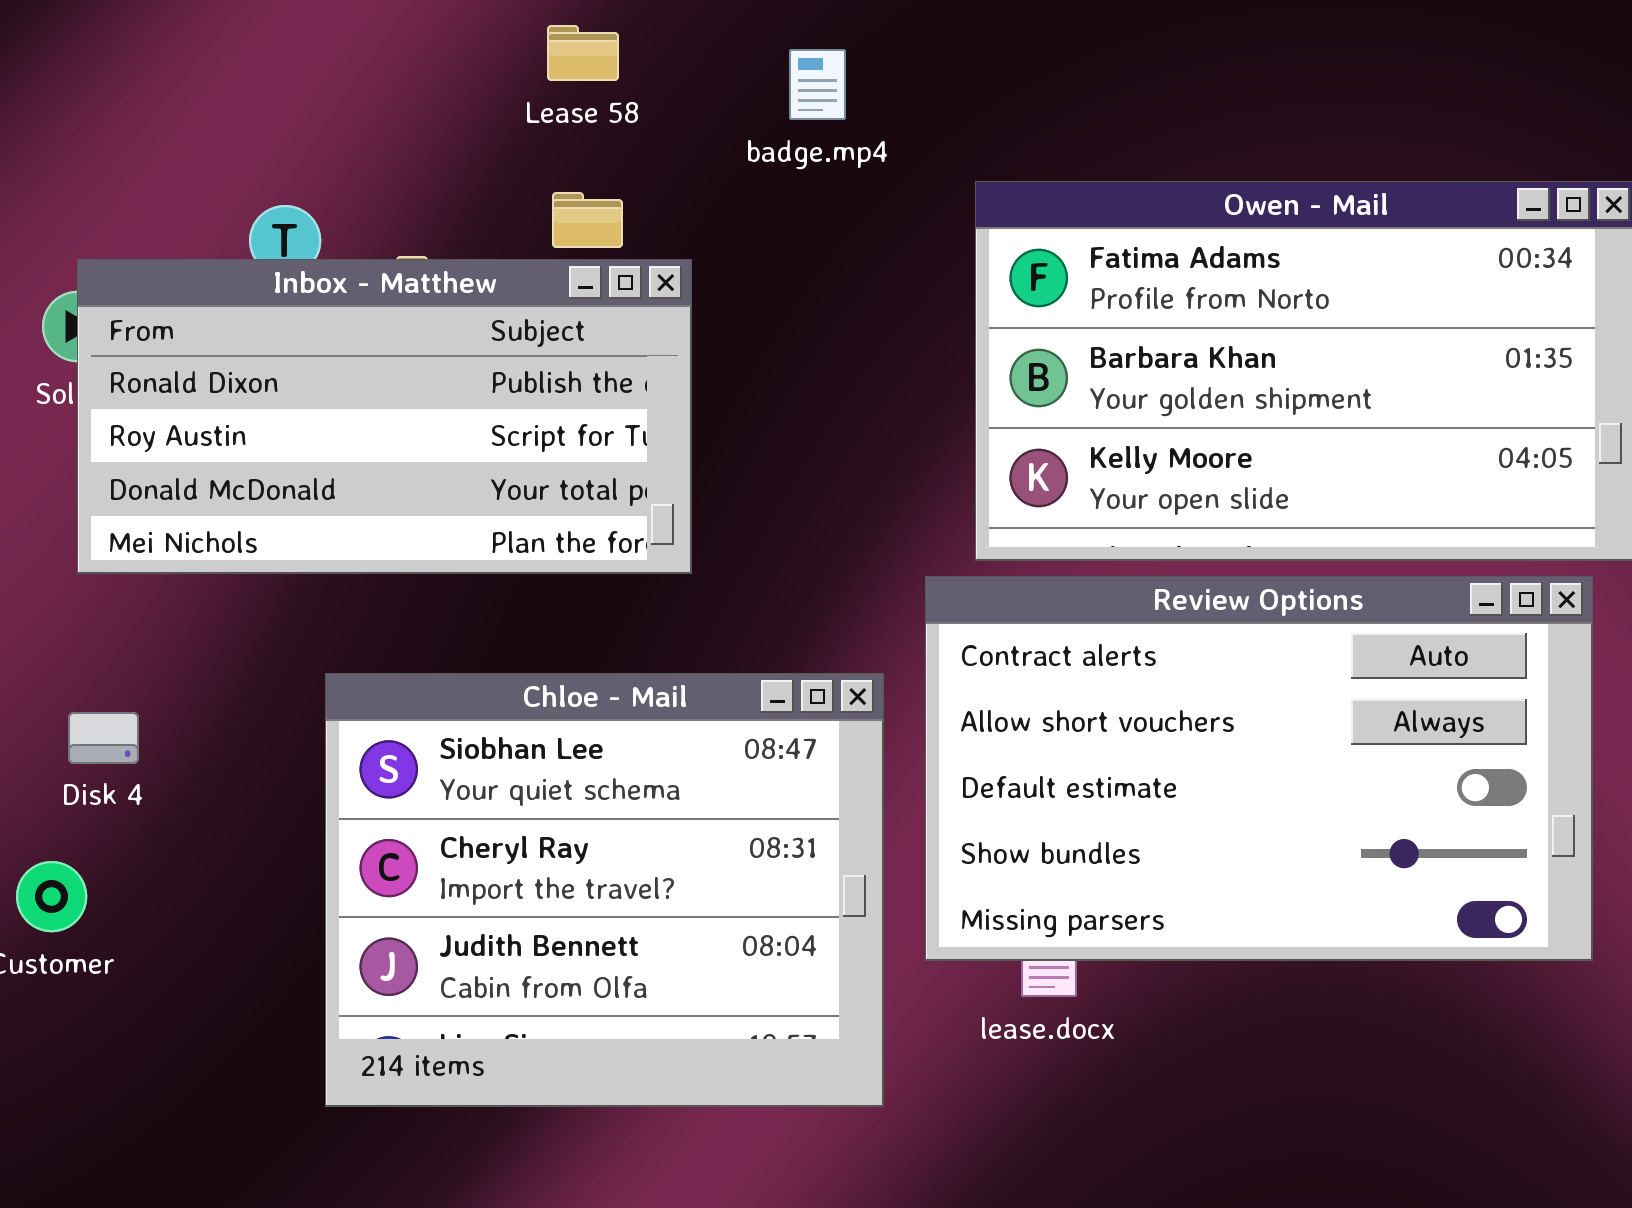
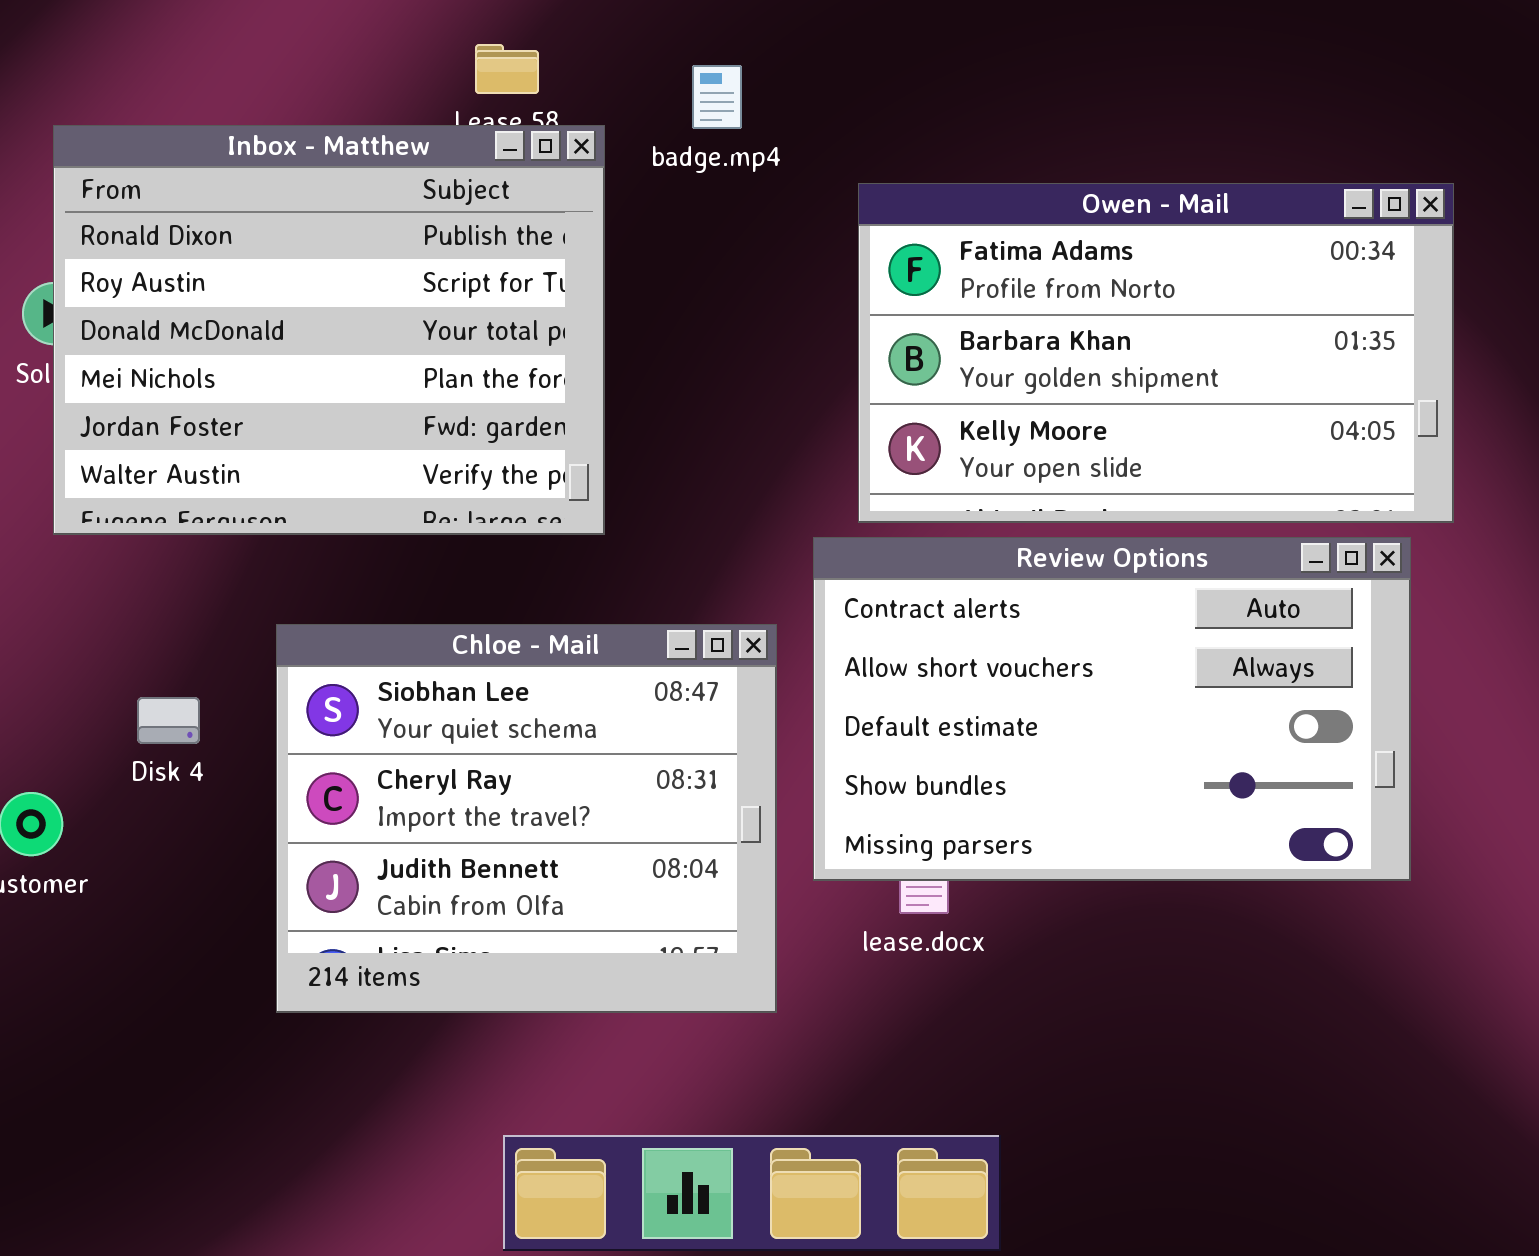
Inbox - Matthew: [77,259,692,574] -> [53,125,605,535], resized
Disk 4: [68,712,139,764] -> [137,697,200,744], moved

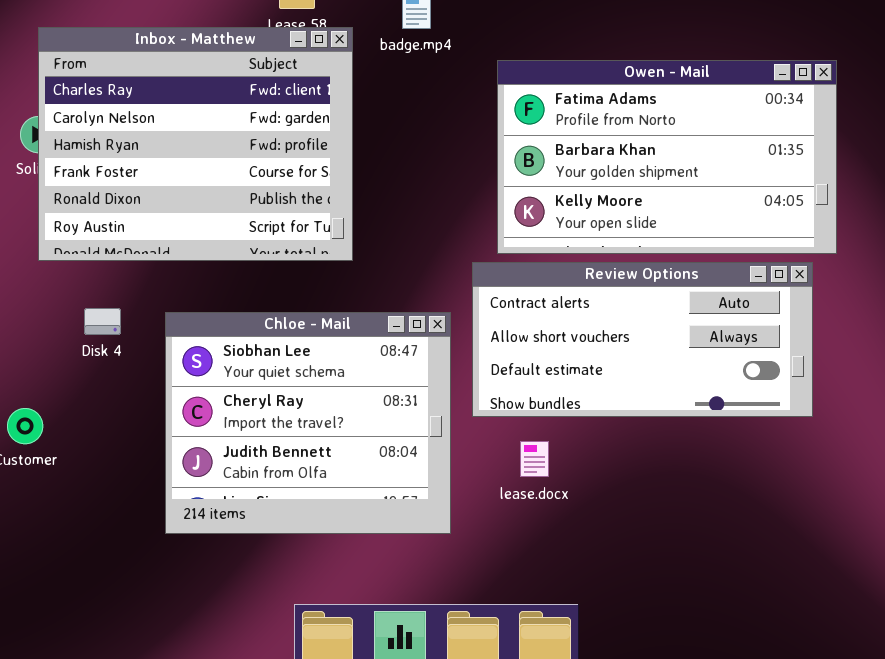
Inbox - Matthew: [53,125,605,535] -> [38,27,353,261], scrolled up 4 rows
Review Options: [813,537,1411,881] -> [472,262,813,417], resized
Disk 4: [137,697,200,744] -> [84,308,121,335], moved

